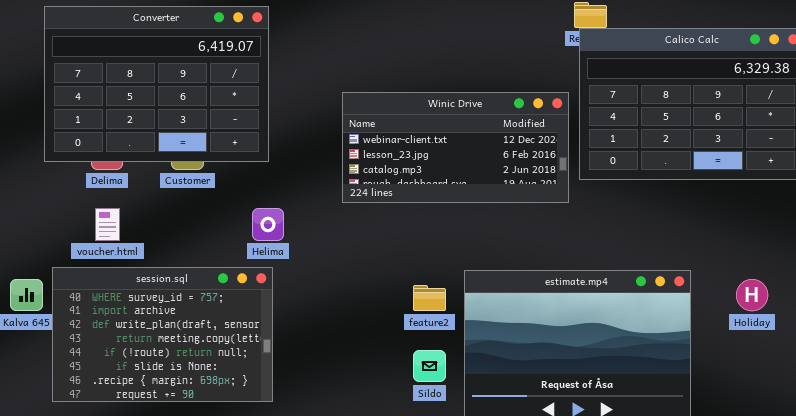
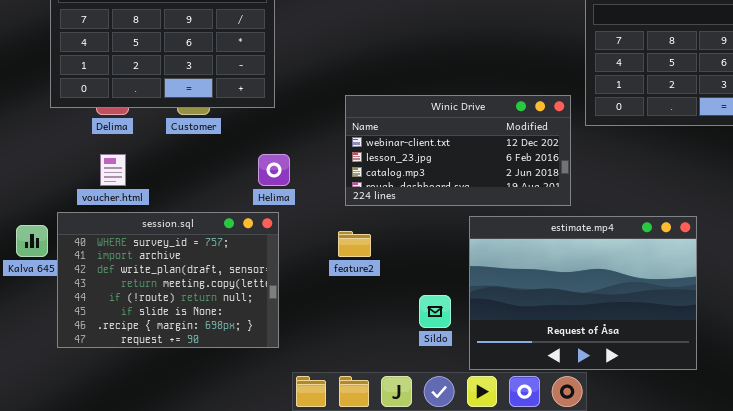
Winic Drive: [342,92,569,203] -> [345,95,571,206], moved
feature2: [413,285,446,311] -> [338,231,371,257], moved

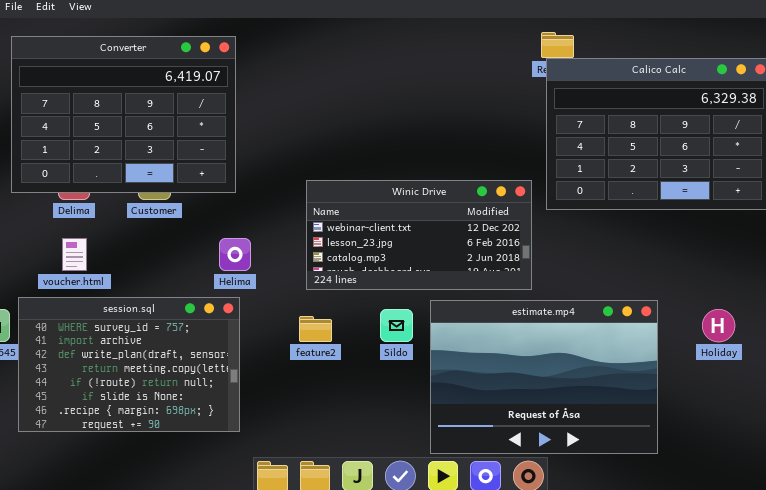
Sildo: [419,295,451,328] -> [380,309,413,342], moved

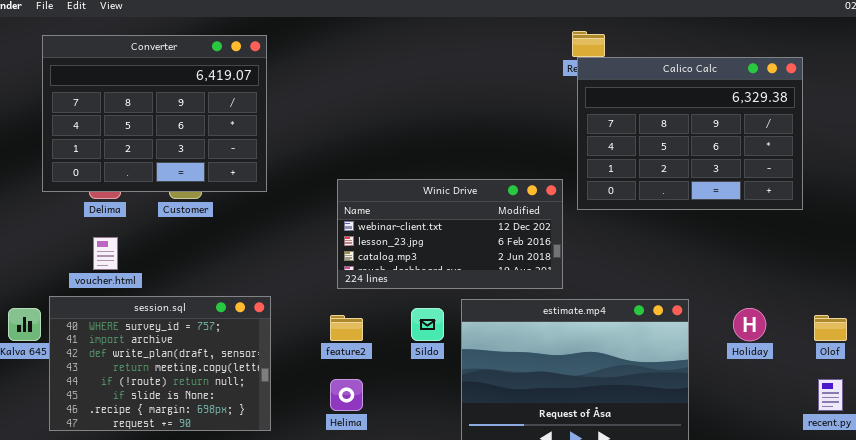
Helima: [219,238,251,271] -> [330,379,363,411], moved

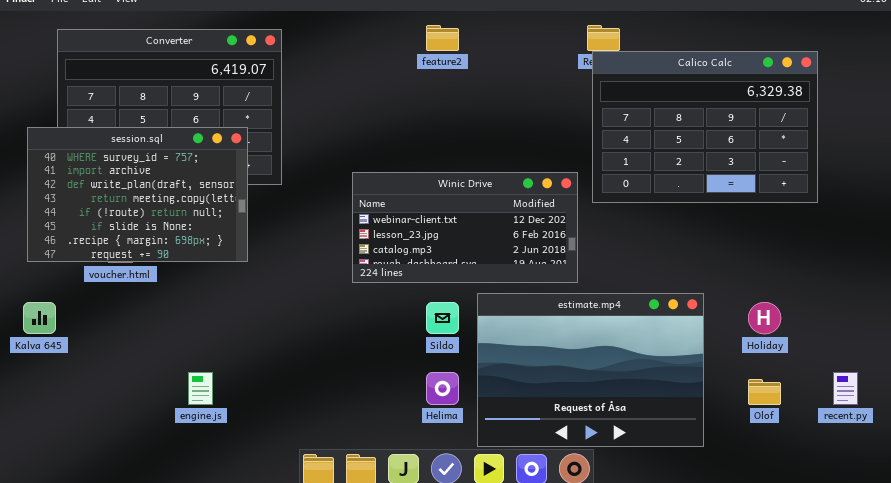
session.sql: [49,296,271,431] -> [27,127,248,262], moved
feature2: [330,315,363,341] -> [426,25,459,51], moved
Olof: [814,315,847,341] -> [748,379,781,405], moved
Helima: [330,379,363,411] -> [426,372,459,405], moved

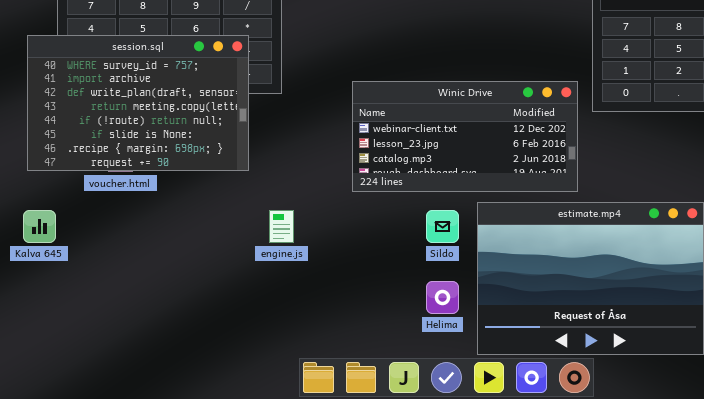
engine.js: [188,372,213,405] -> [269,210,294,243], moved

